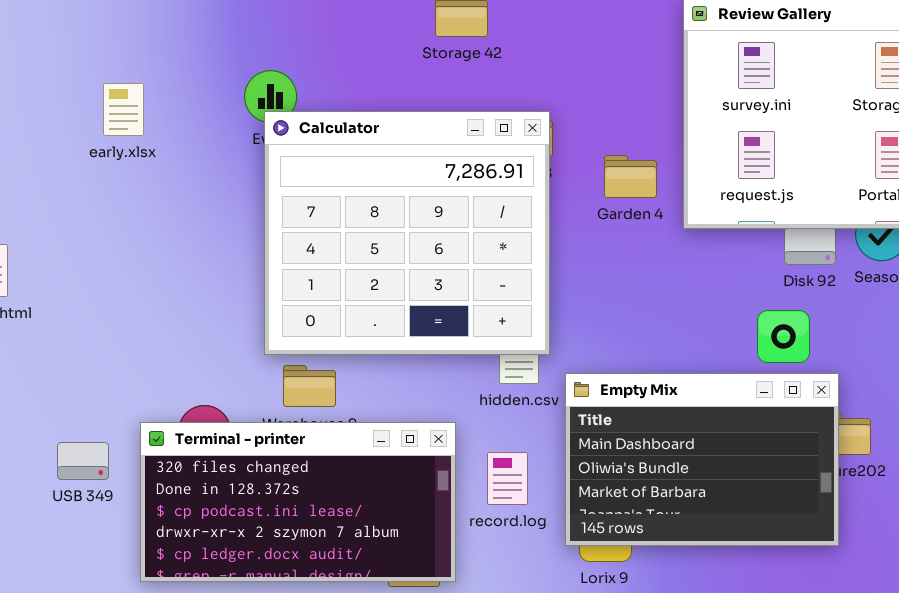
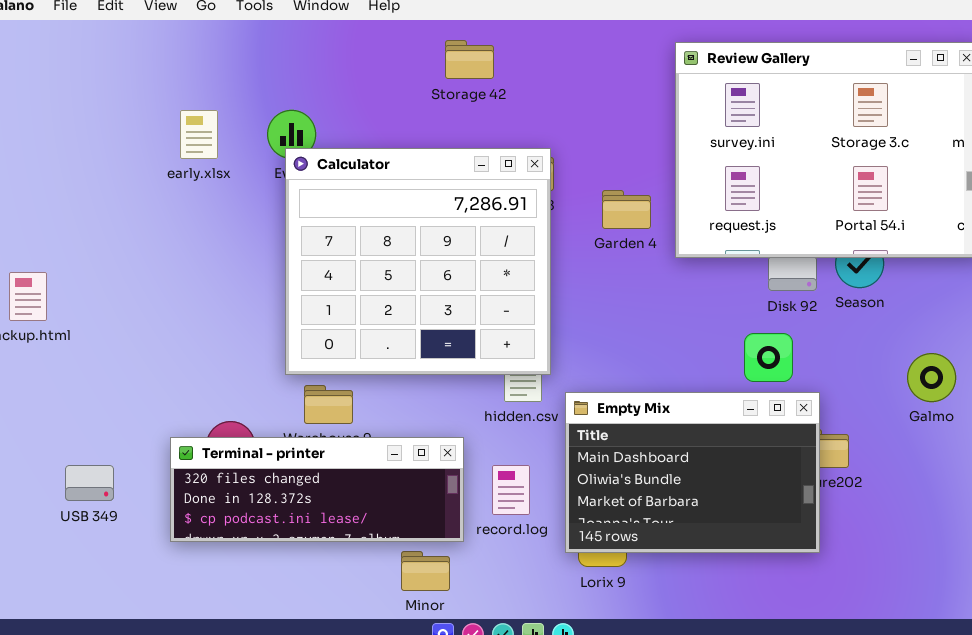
early.xlsx: [103,83,144,136] -> [180,110,218,159], moved
Terminal - printer: [140,422,456,582] -> [170,437,464,542], resized
USB 349: [57,442,109,480] -> [65,465,114,501], moved

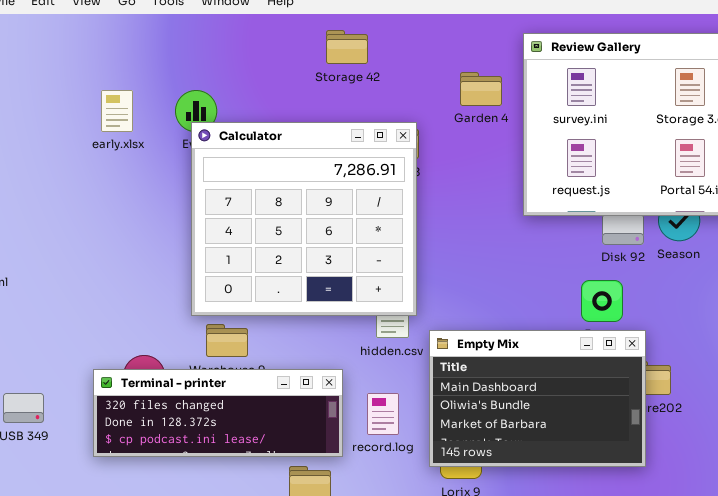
Garden 4: [602,190,651,229] -> [460,72,502,106], moved

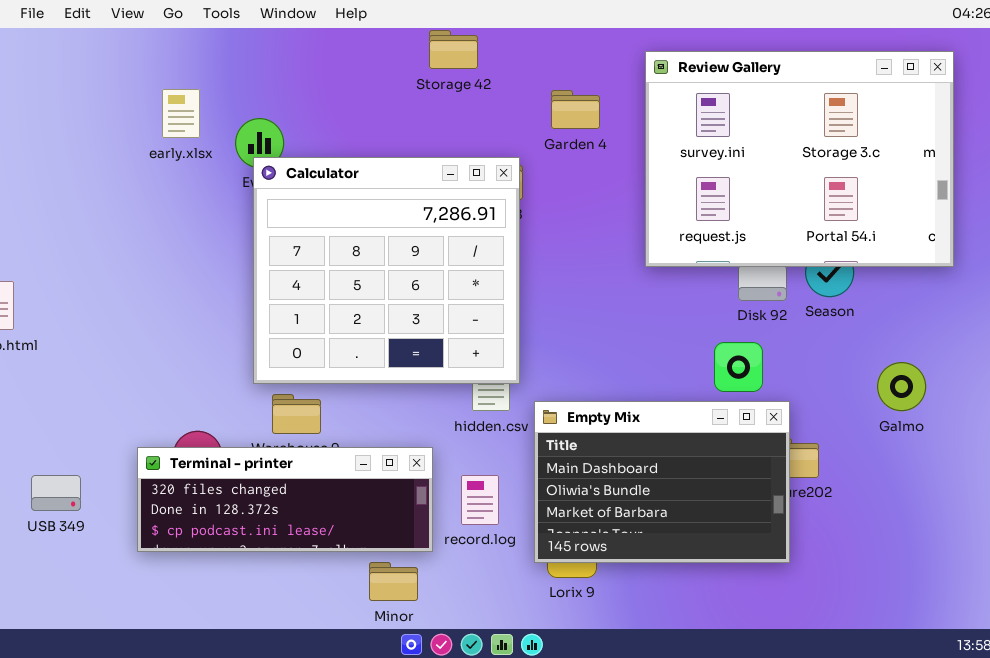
Storage 42: [326,30,368,64] -> [429,30,478,69], moved
Garden 4: [460,72,502,106] -> [551,90,600,129], moved
early.xlsx: [101,90,133,132] -> [162,89,200,138], moved

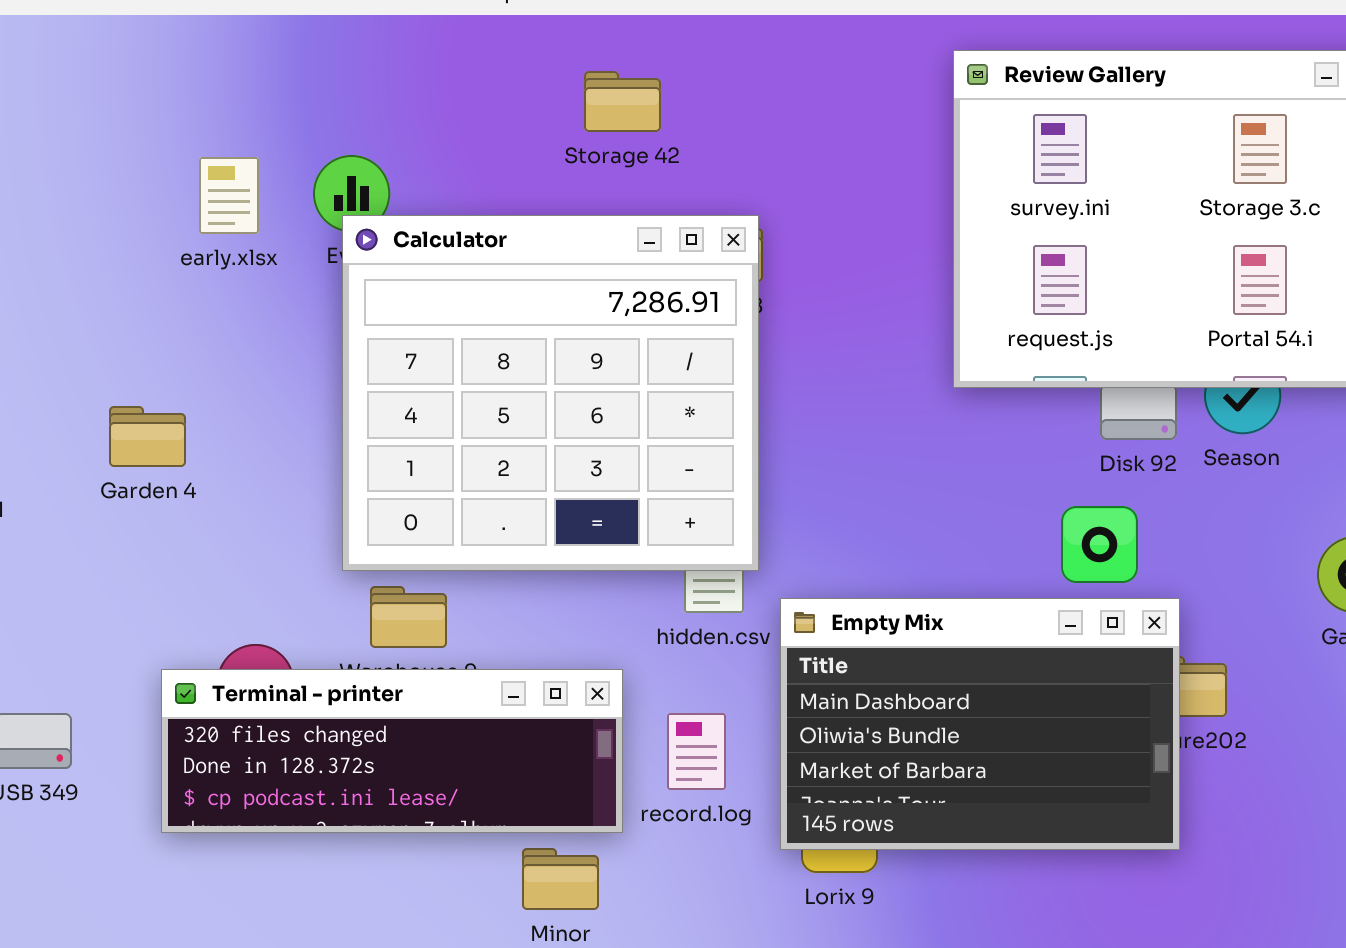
Storage 42: [429,30,478,69] -> [584,71,661,132], moved
early.xlsx: [162,89,200,138] -> [199,157,259,234], moved
Garden 4: [551,90,600,129] -> [109,406,186,467], moved

